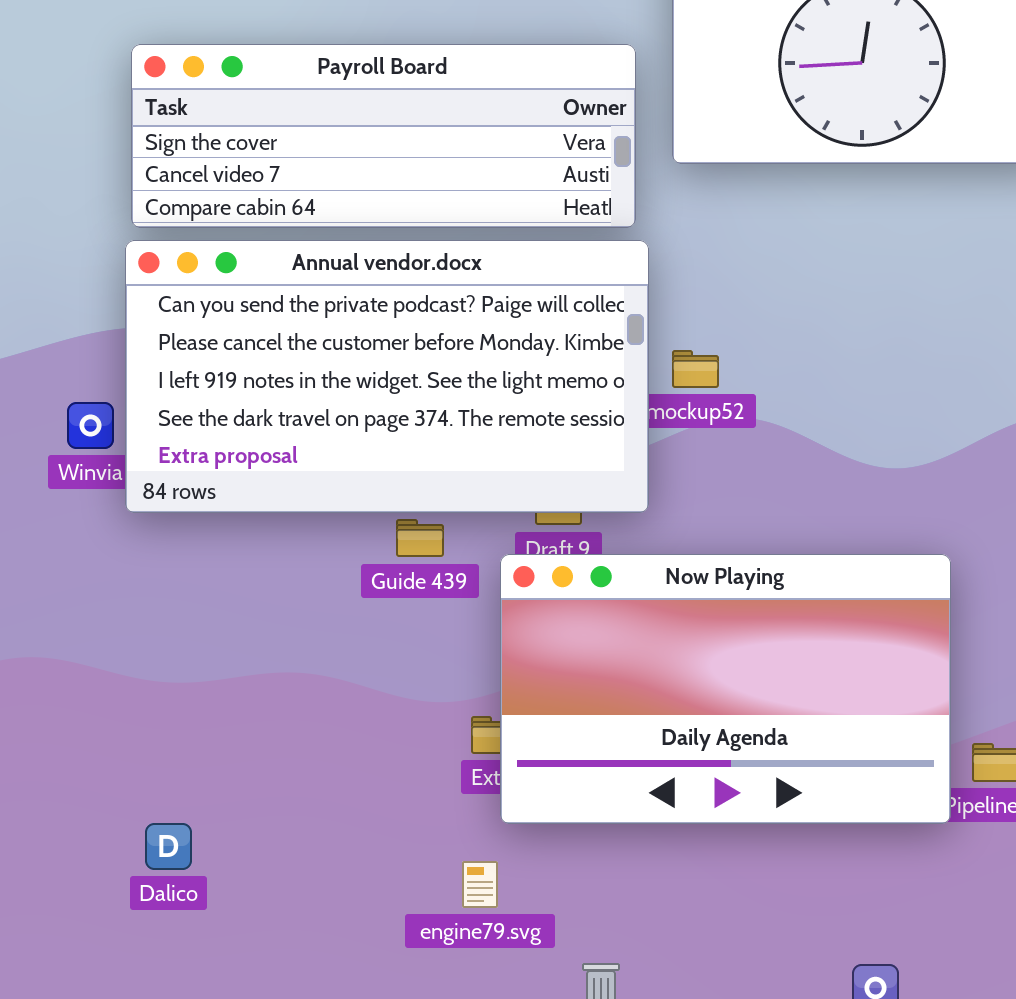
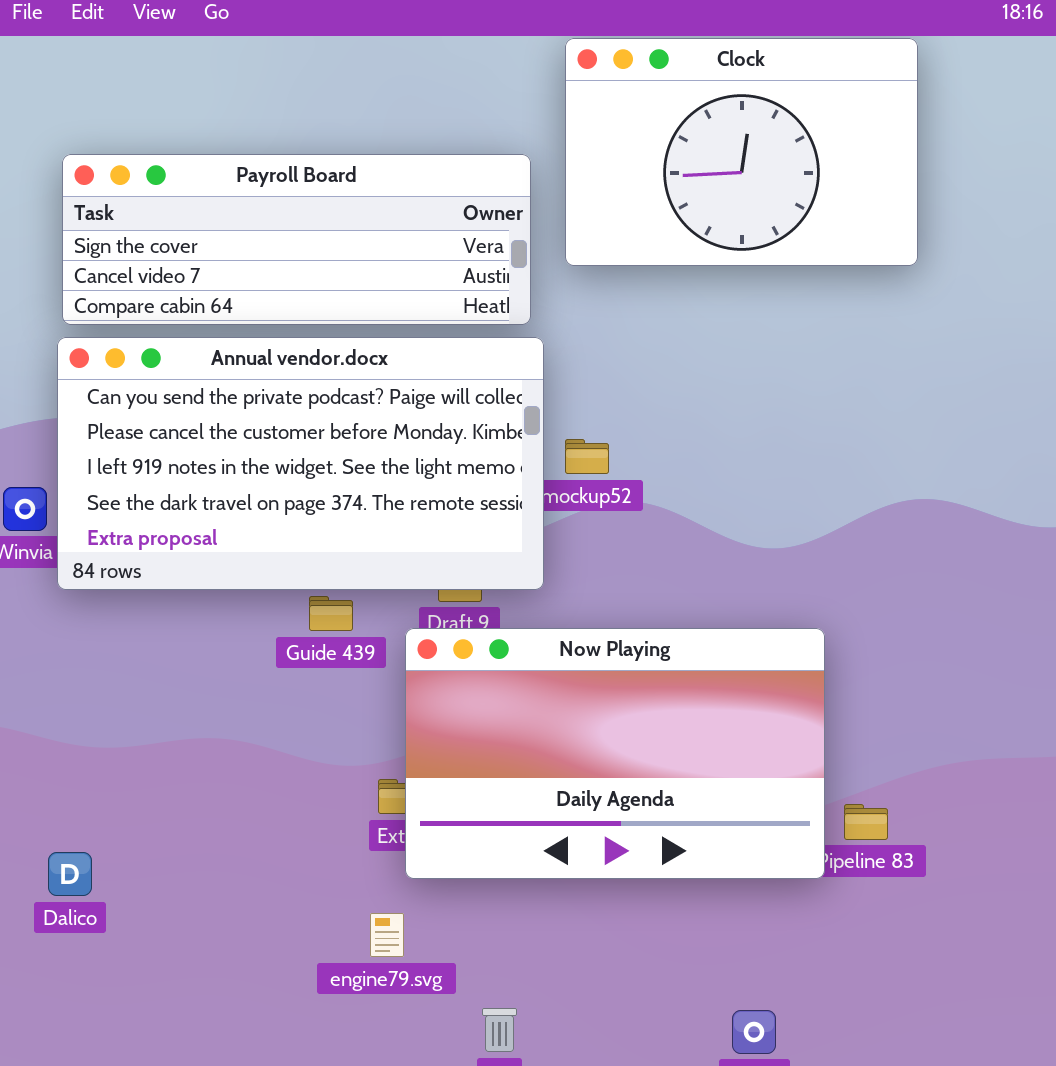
Dalico: [145,823,192,870] -> [48,852,92,896], moved

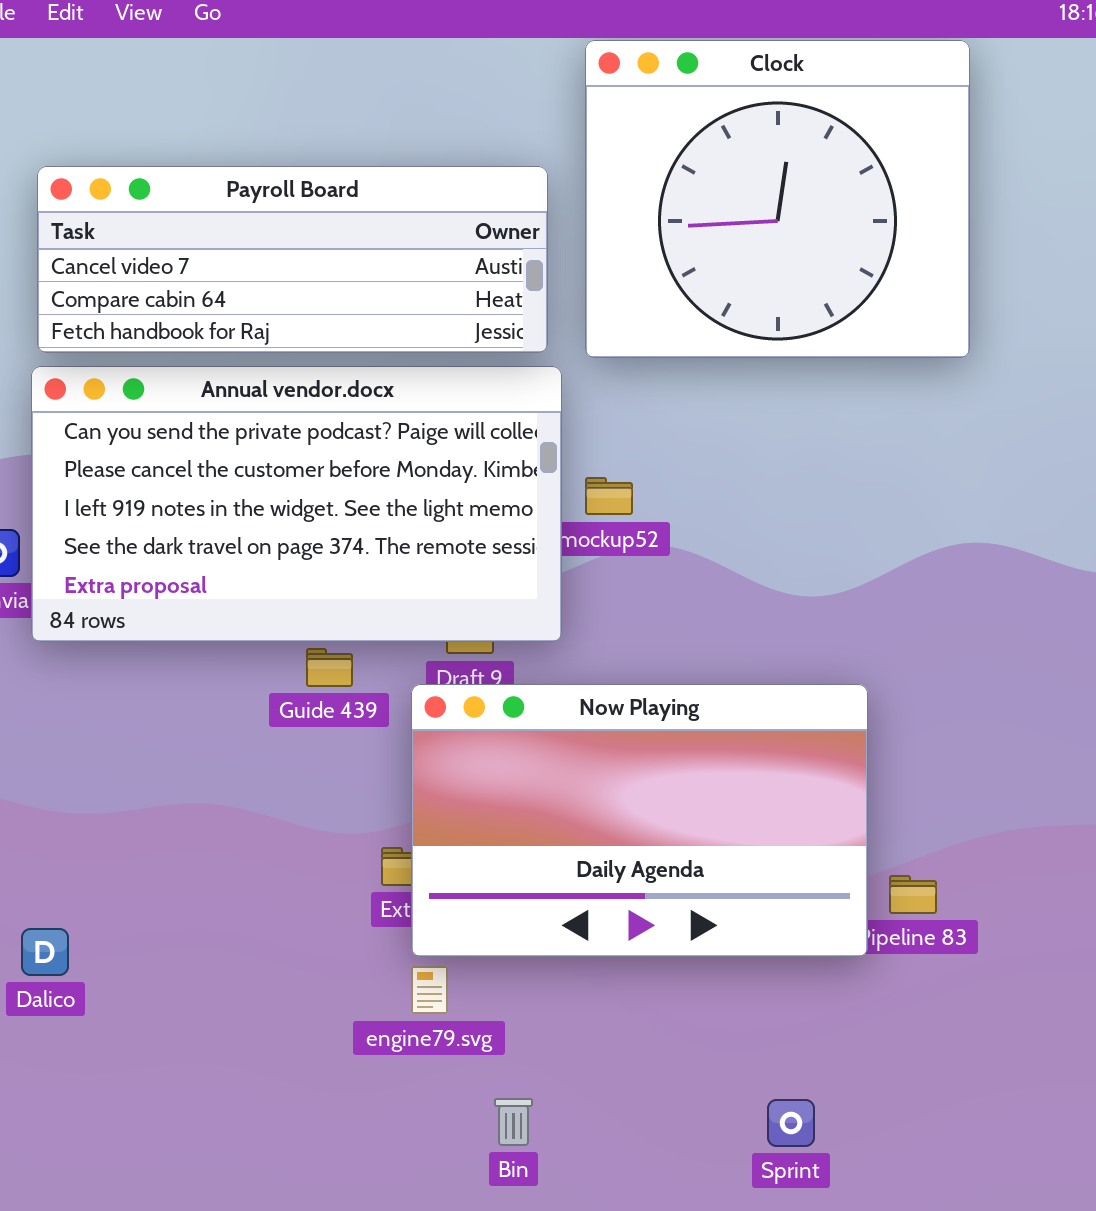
Clock: [565,38,918,266] -> [585,40,970,358], resized
Payroll Board: [62,154,531,325] -> [37,166,548,353], scrolled down 1 row
engine79.svg: [370,913,404,957] -> [411,966,448,1014], moved

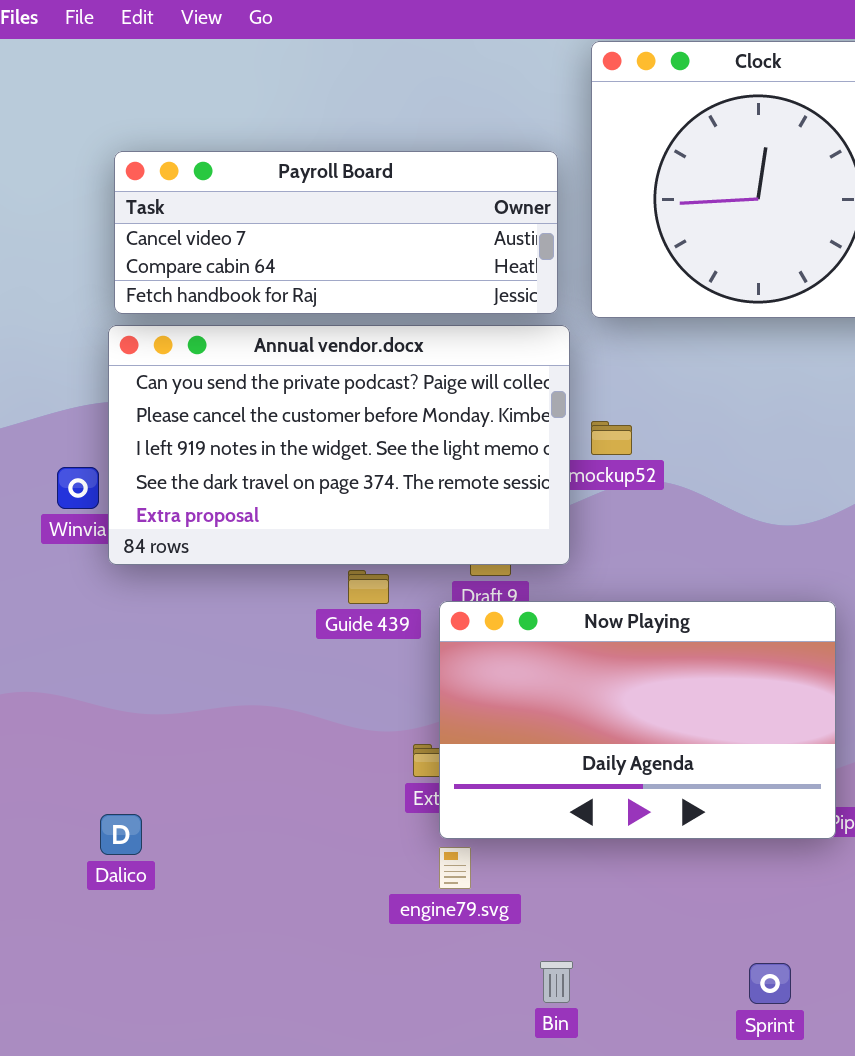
Bin: [494,1098,533,1146] -> [540,961,573,1003], moved

